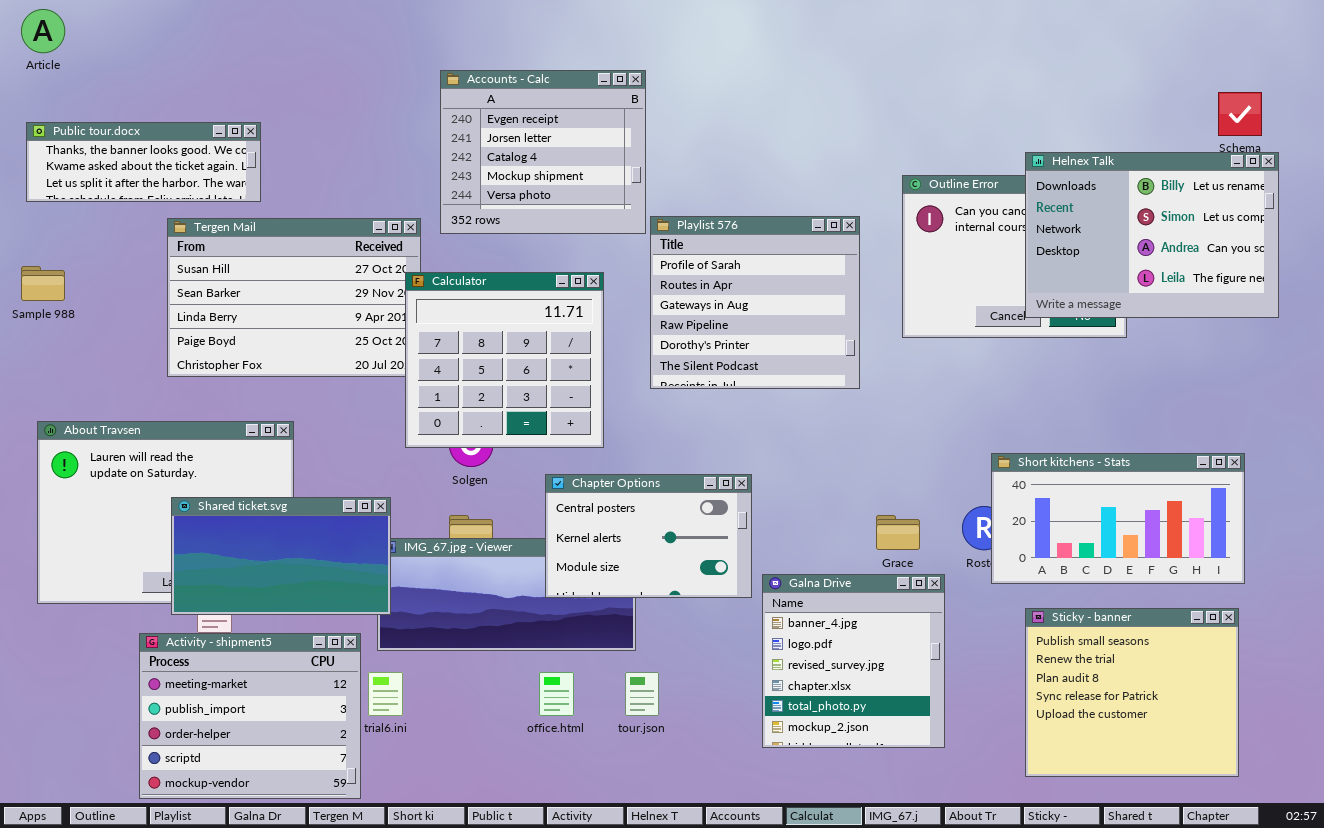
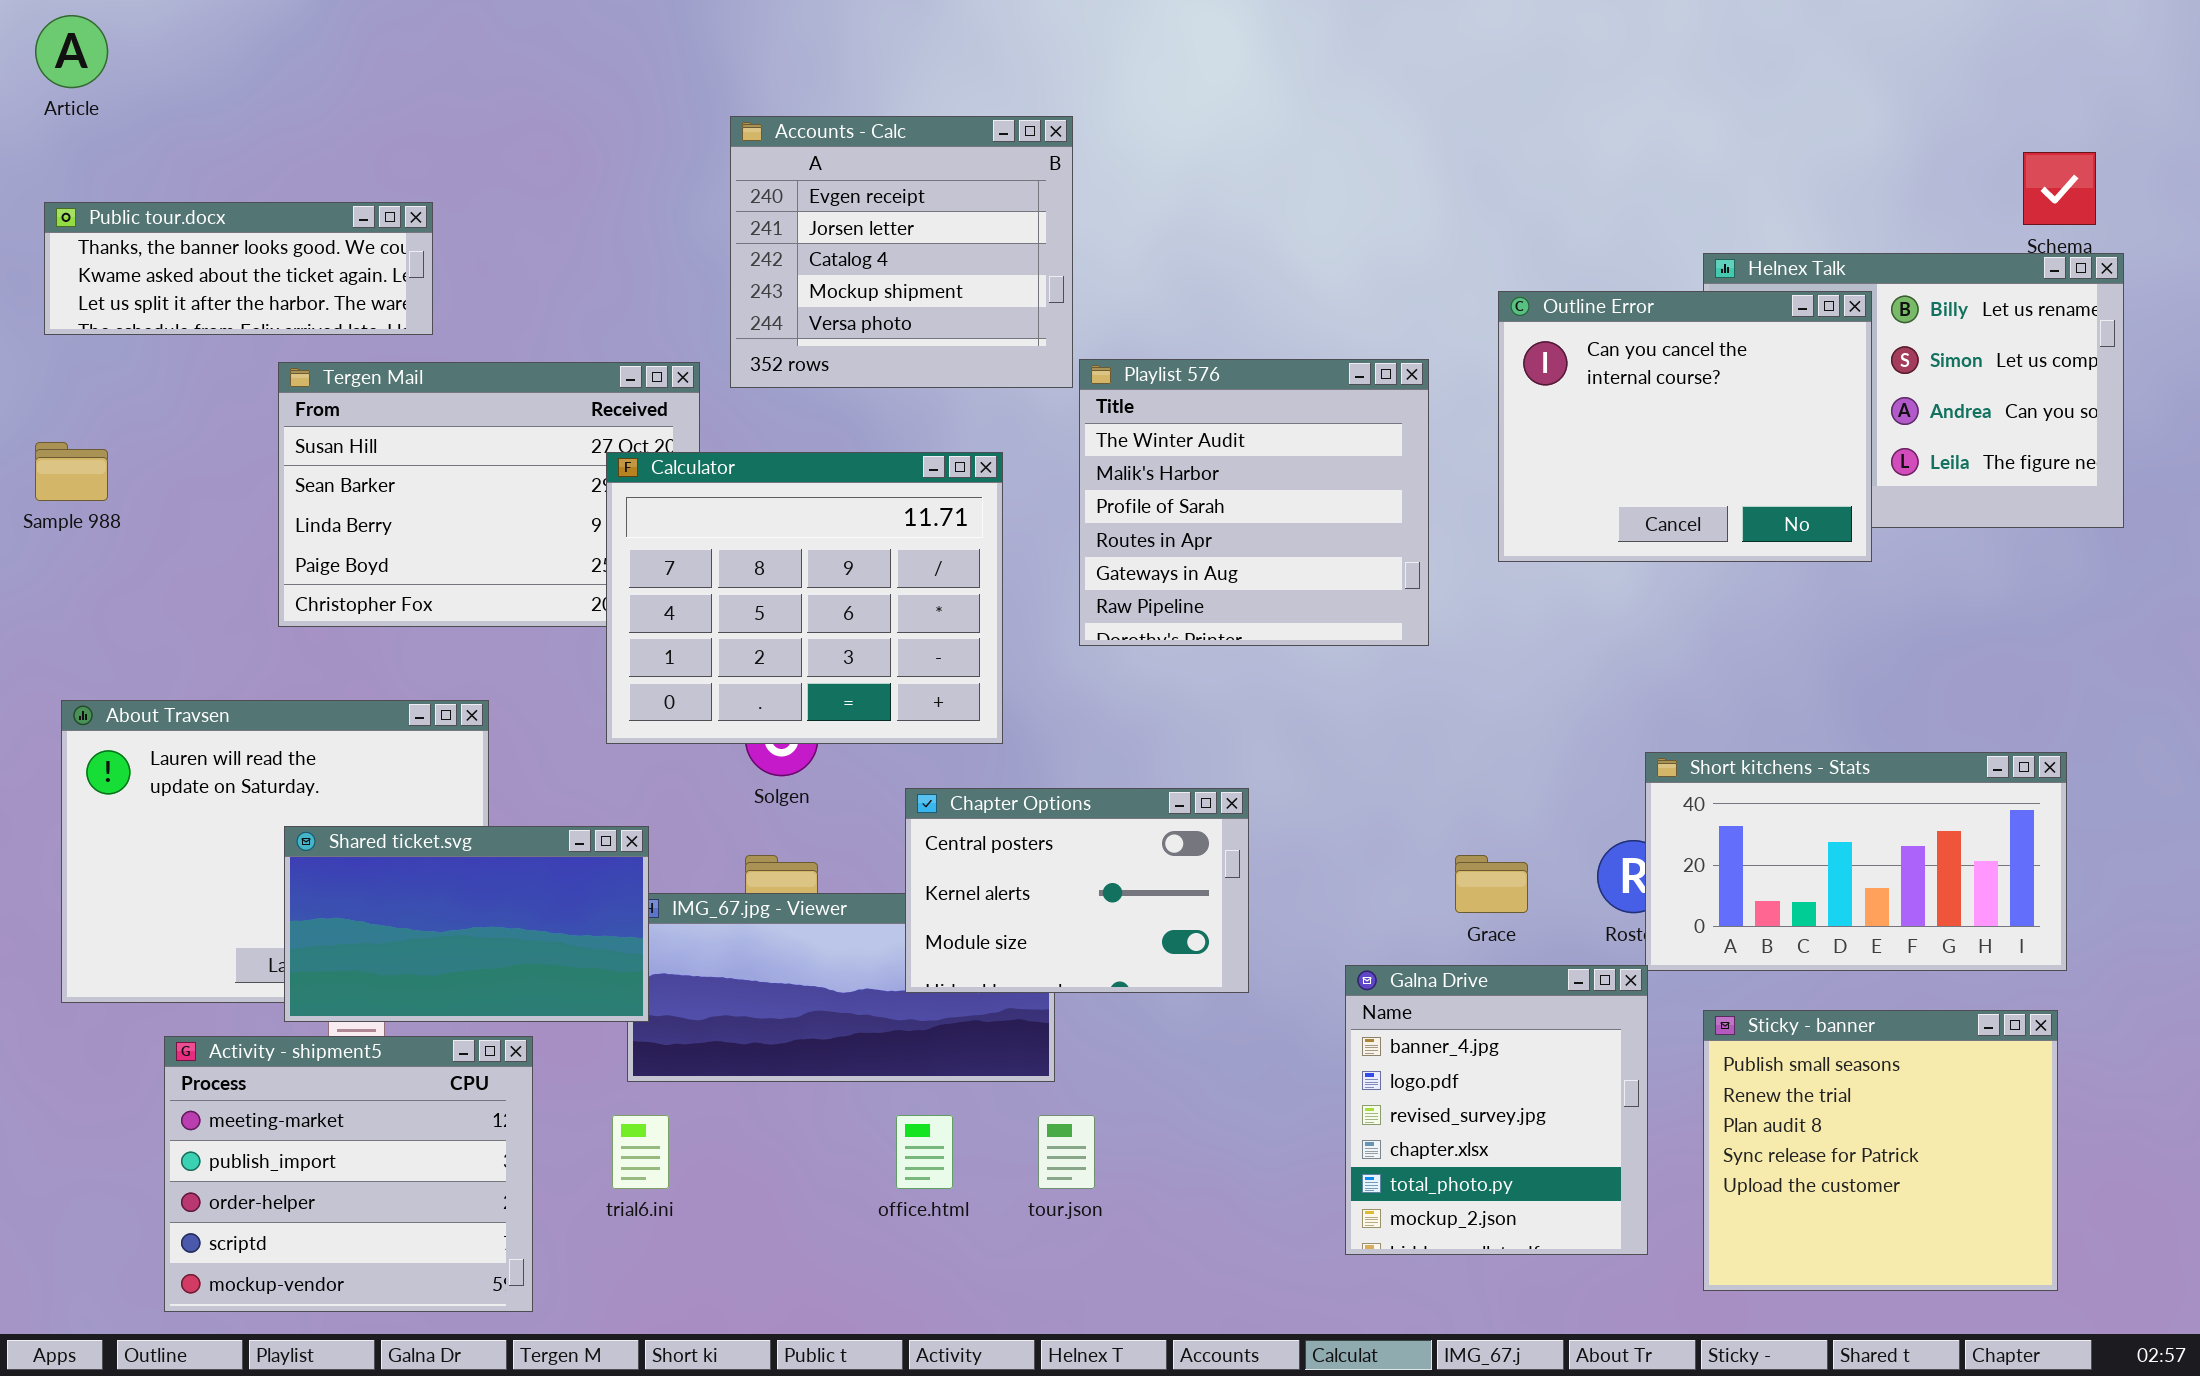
Outline Error: [902,175,1127,338] -> [1498,291,1872,562], raised
Playlist 576: [650,216,860,389] -> [1079,359,1429,646], scrolled up 2 rows
Calculator: [405,272,604,448] -> [606,452,1003,744], resized
Galna Drive: [762,574,945,748] -> [1345,965,1648,1255], moved
Activity - shipment5: [139,633,361,799] -> [164,1036,533,1312], moved

